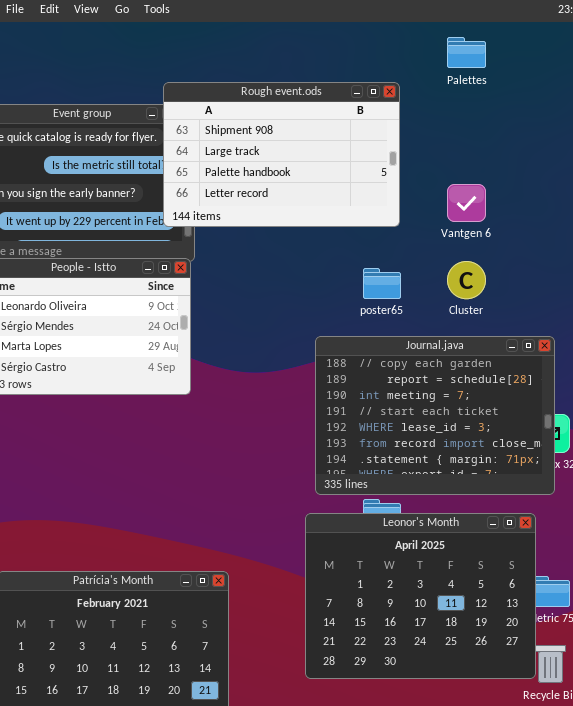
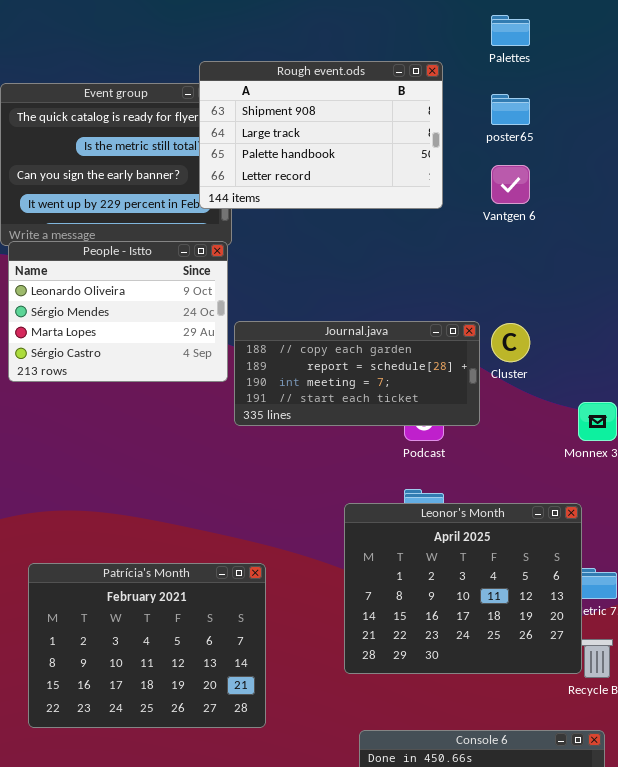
Cluster: [447,261,486,299] -> [491,323,530,362], moved
poster65: [363,268,401,299] -> [491,94,530,125], moved
Journal.java: [315,336,555,495] -> [234,321,480,426], moved, resized

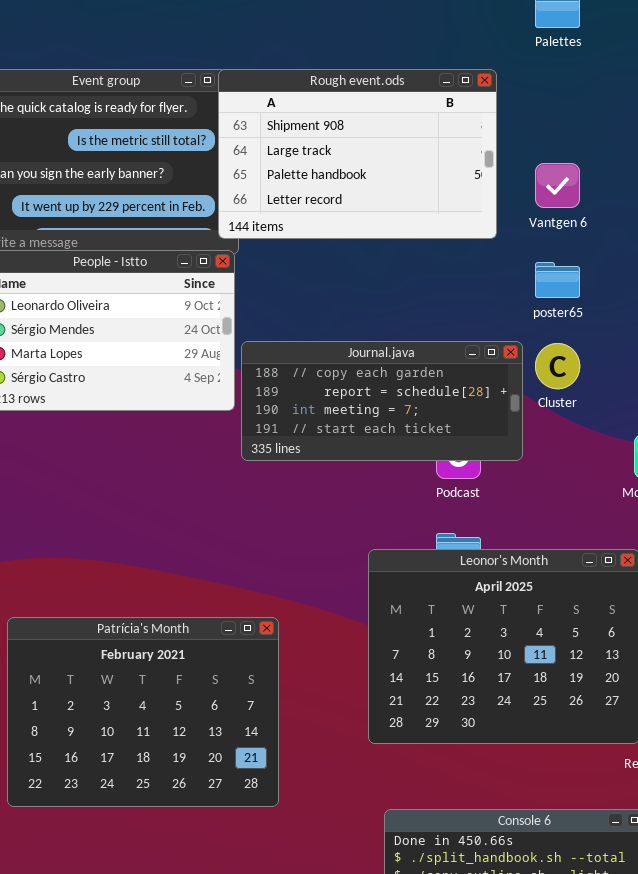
Rough event.ods: [199,61,443,209] -> [218,69,497,239], moved
poster65: [491,94,530,125] -> [535,262,580,298], moved

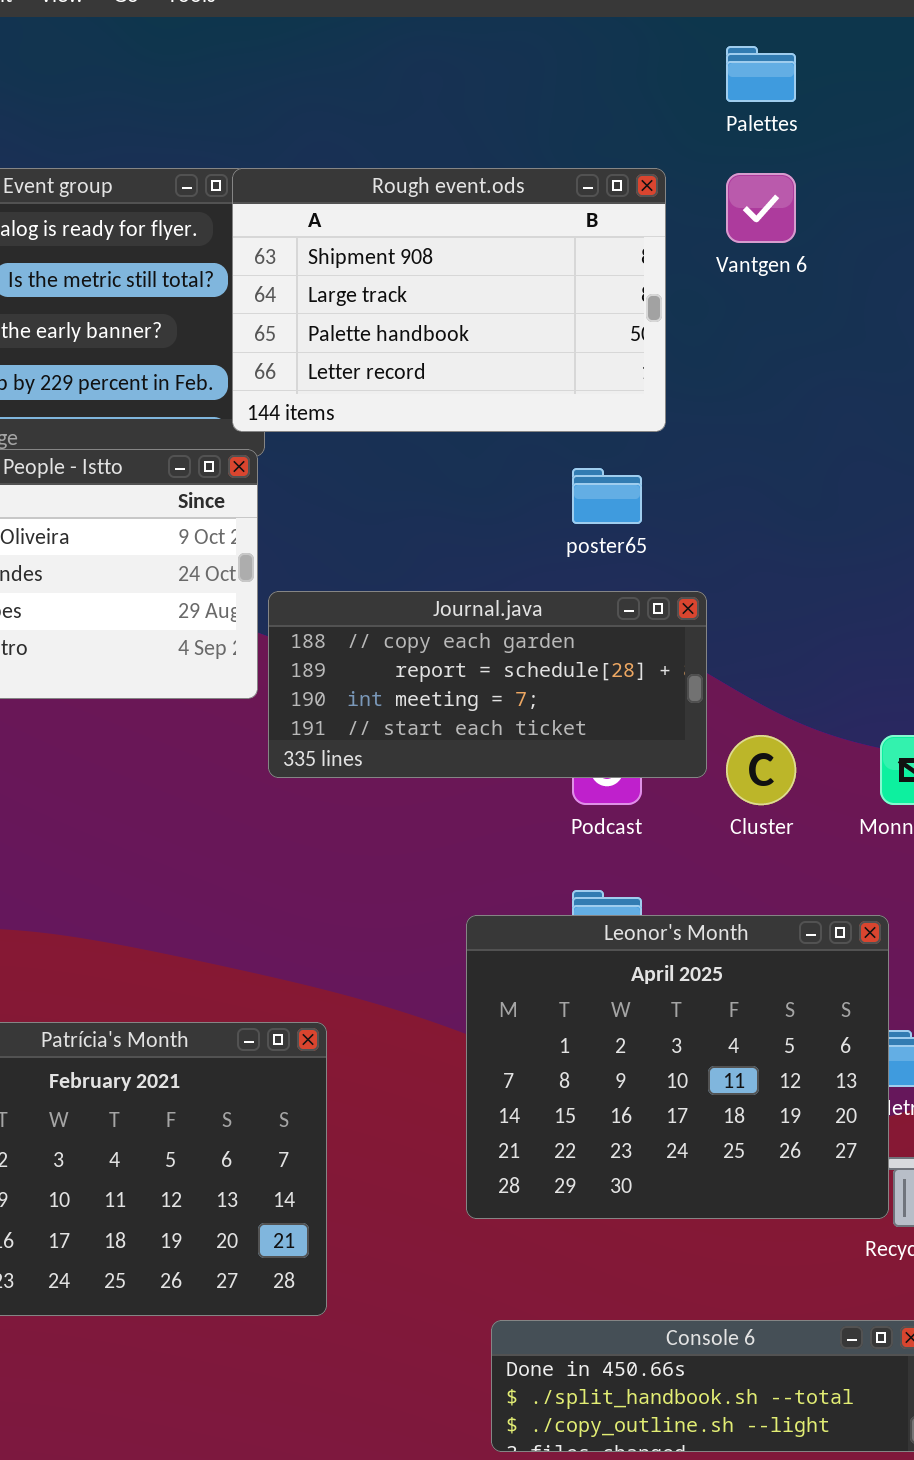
Vantgen 6: [535,163,580,208] -> [726,173,796,243], moved
poster65: [535,262,580,298] -> [572,468,642,524], moved
Cluster: [535,343,580,389] -> [726,735,796,805], moved

